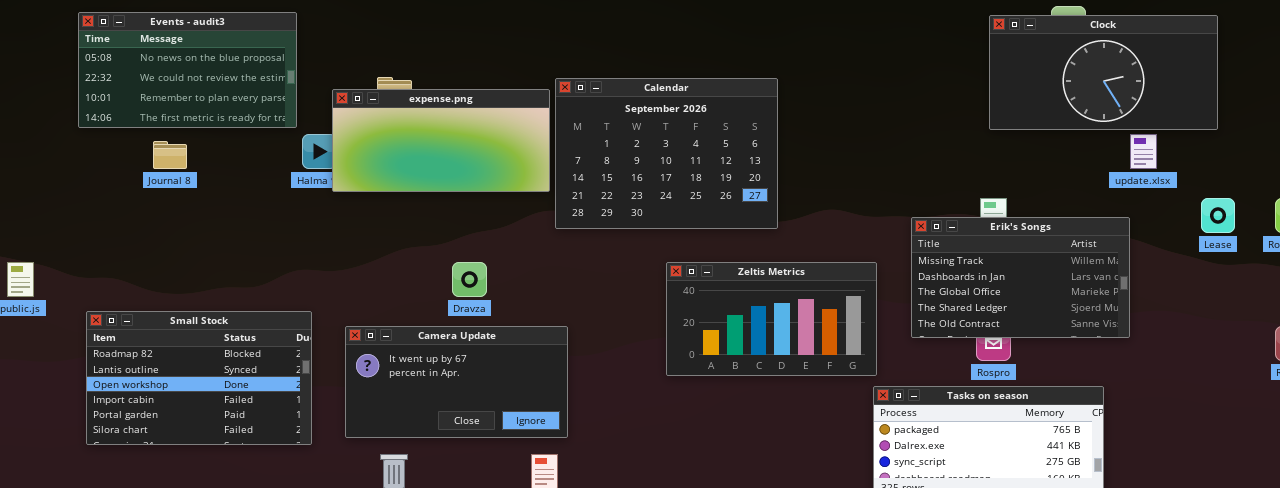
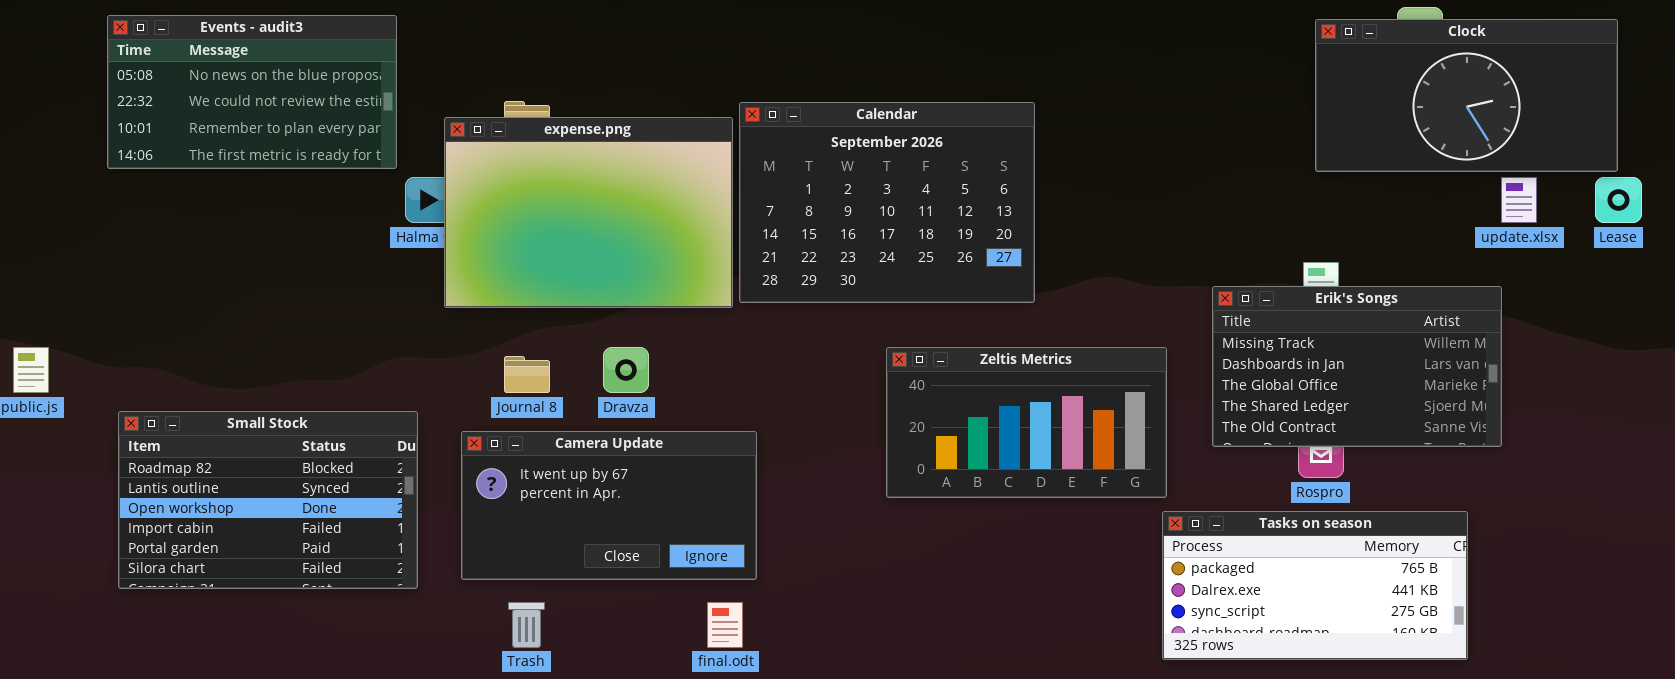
expense.png: [332,89,550,192] -> [444,117,733,308], resized
Journal 8: [153,141,187,169] -> [504,356,550,393], moved
Lease: [1201,198,1235,233] -> [1595,177,1642,223], moved

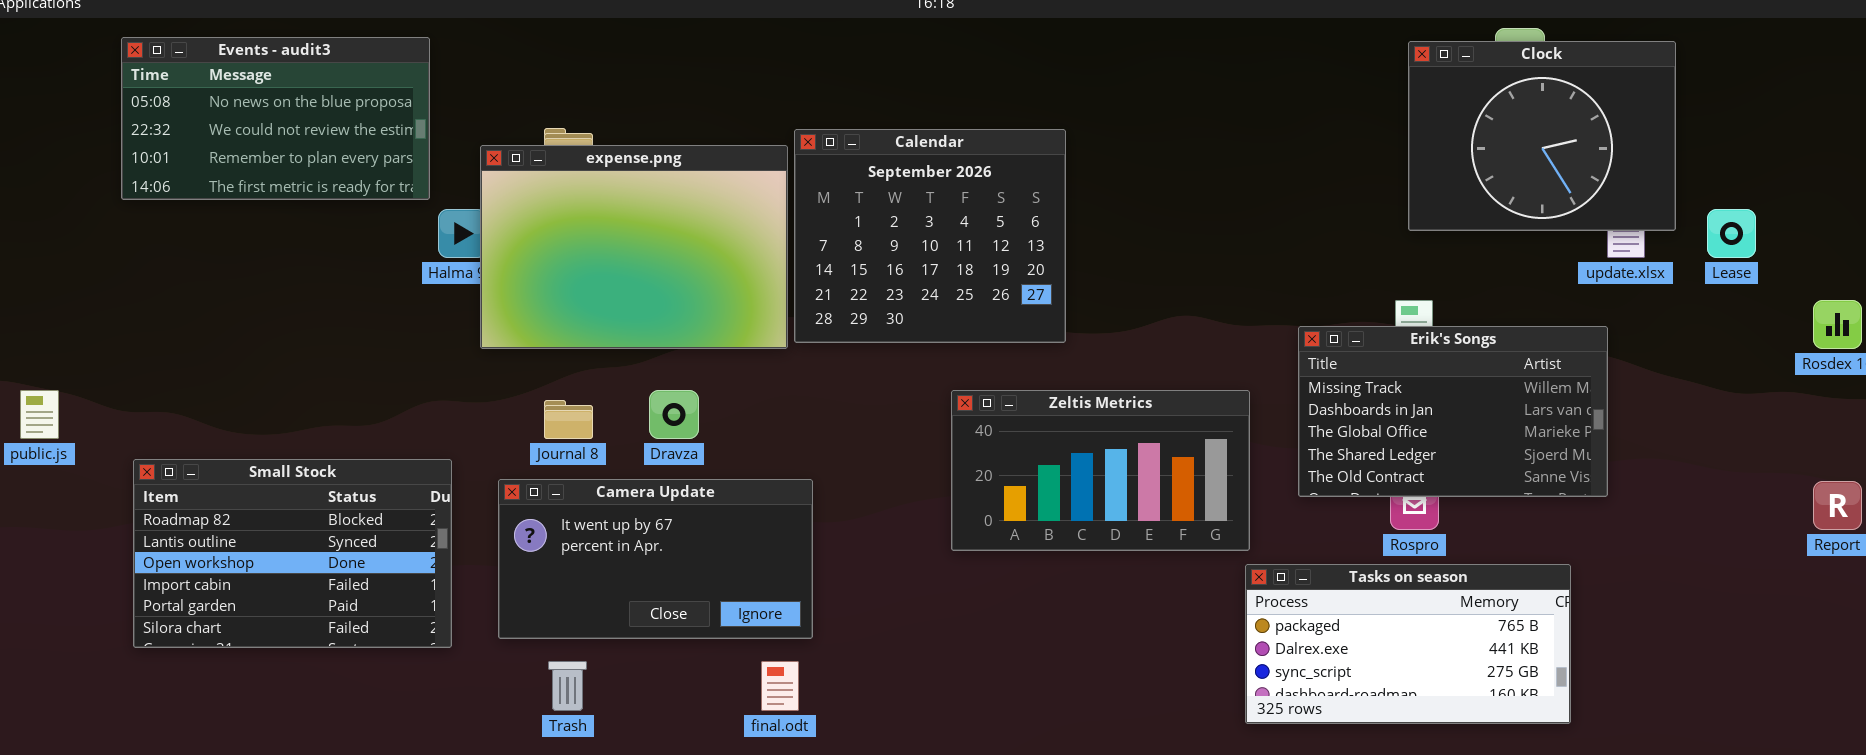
Clock: [1315,19,1618,172] -> [1408,41,1676,231], resized
Calendar: [739,102,1035,303] -> [794,129,1066,343], resized

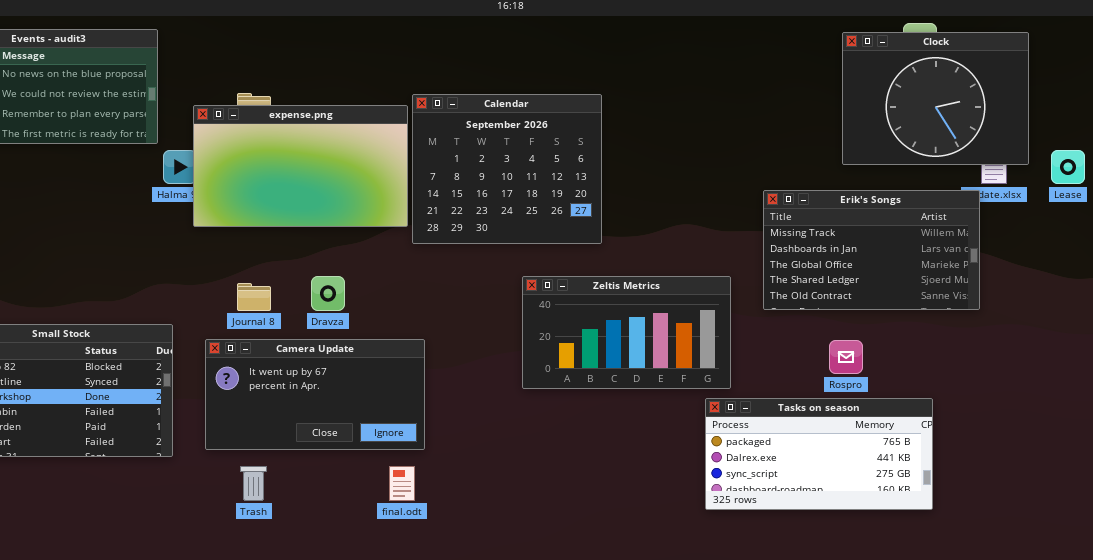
expense.png: [480,145,788,349] -> [193,105,408,227], resized
Erik's Songs: [1298,326,1608,497] -> [763,190,980,310], moved
Tasks on season: [1245,564,1571,724] -> [705,398,933,510], moved

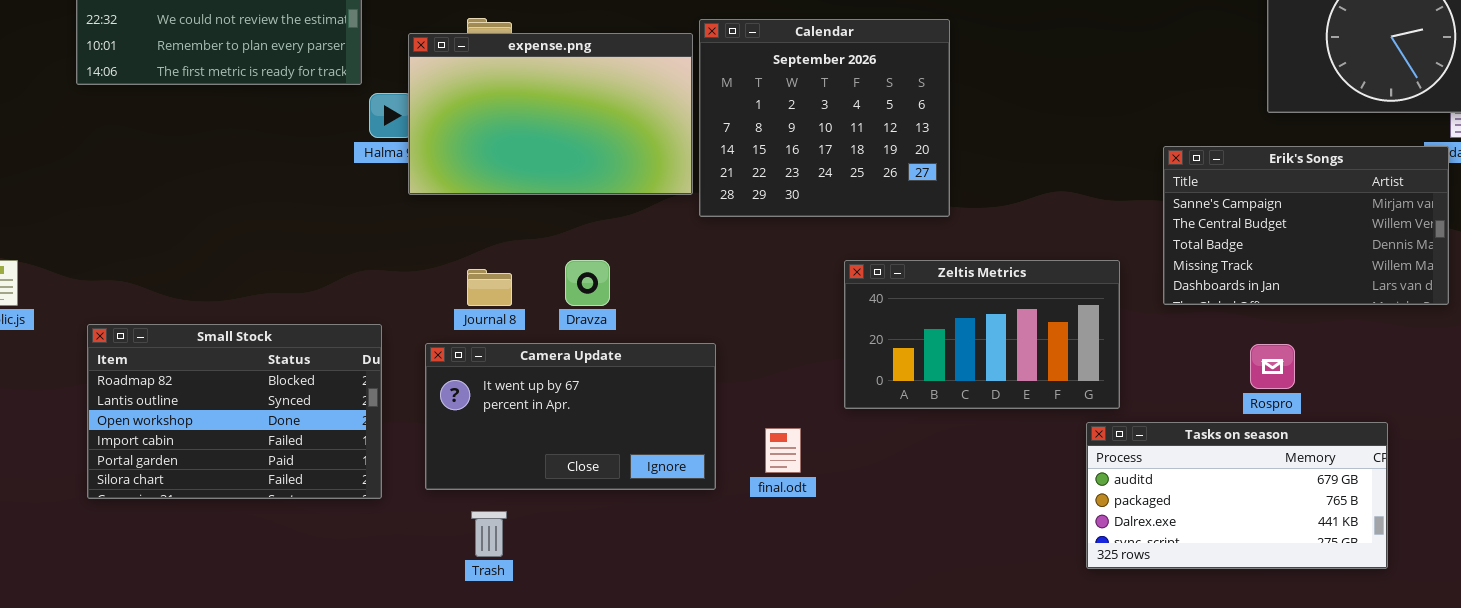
Erik's Songs: [763,190,980,310] -> [1163,146,1449,305], scrolled up 3 rows
Tasks on season: [705,398,933,510] -> [1086,422,1388,569], scrolled up 1 row
final.odt: [389,466,415,501] -> [765,428,801,473], moved

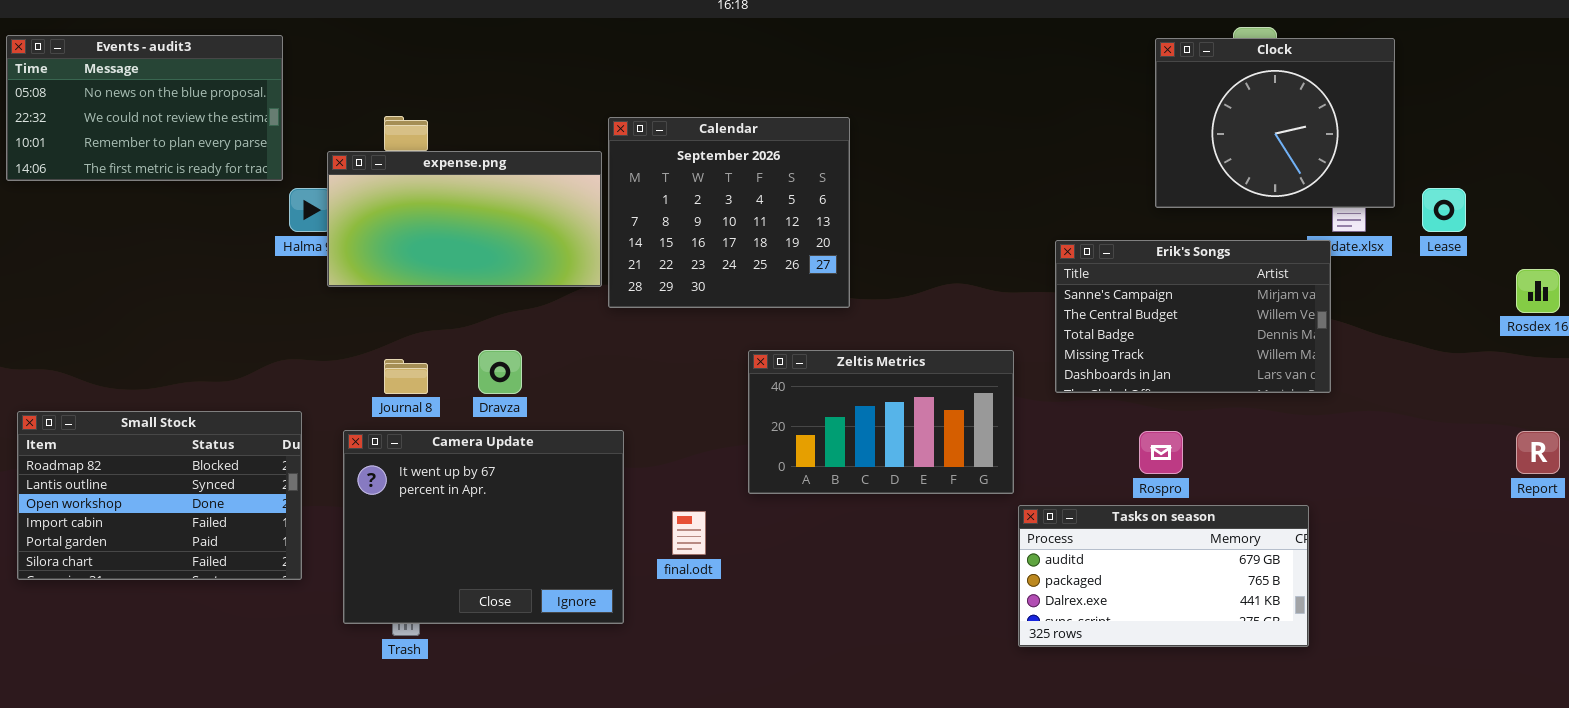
expense.png: [408,33,693,195] -> [327,151,602,287], resized
Camera Update: [425,343,716,490] -> [343,430,624,624], resized
Tasks on season: [1086,422,1388,569] -> [1018,505,1309,647], moved

